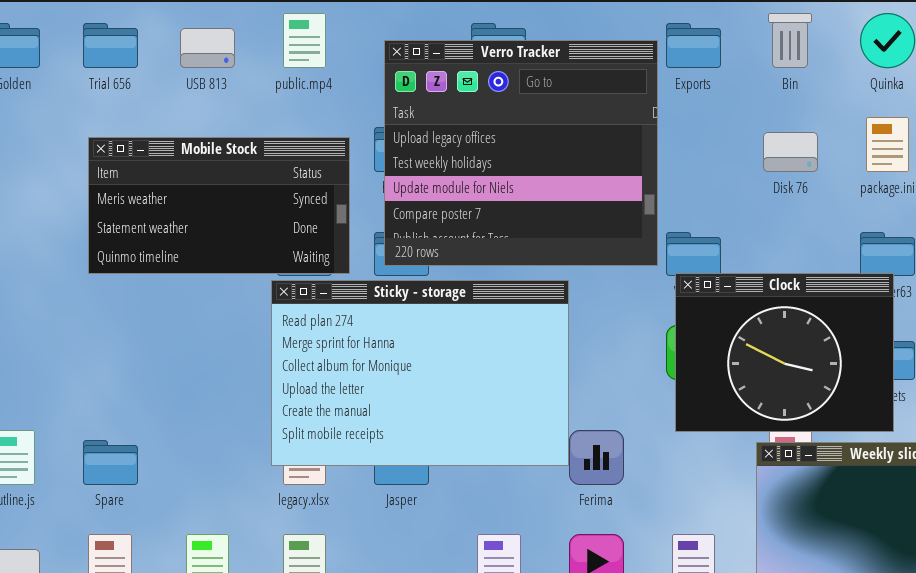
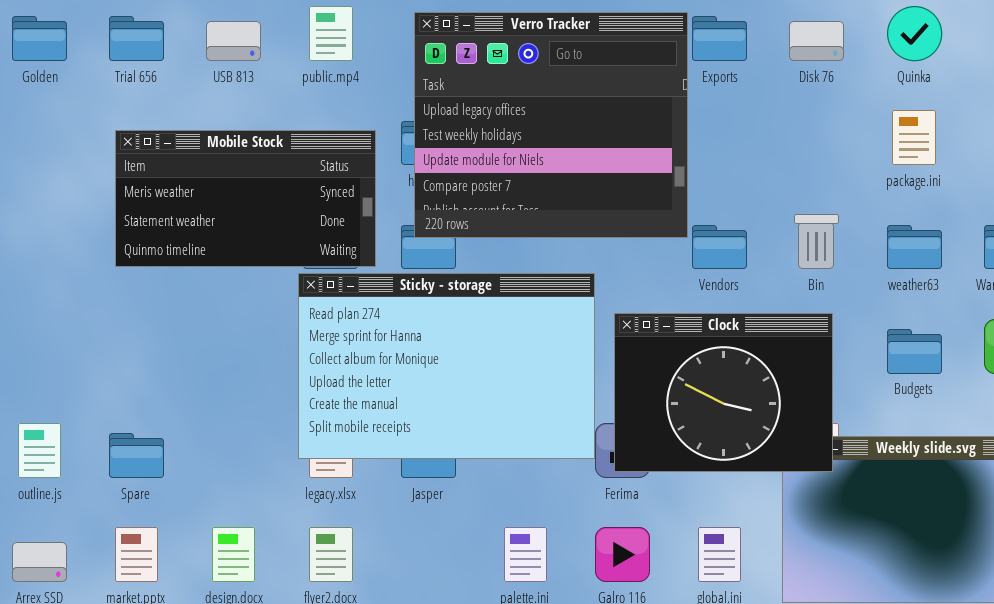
Bin: [768,13,812,68] -> [794,214,839,269], moved
Verro Tracker: [384,40,658,266] -> [414,12,688,238], moved
Disk 76: [763,132,818,172] -> [789,21,844,61], moved
Clock: [675,273,894,432] -> [614,313,833,472], moved

